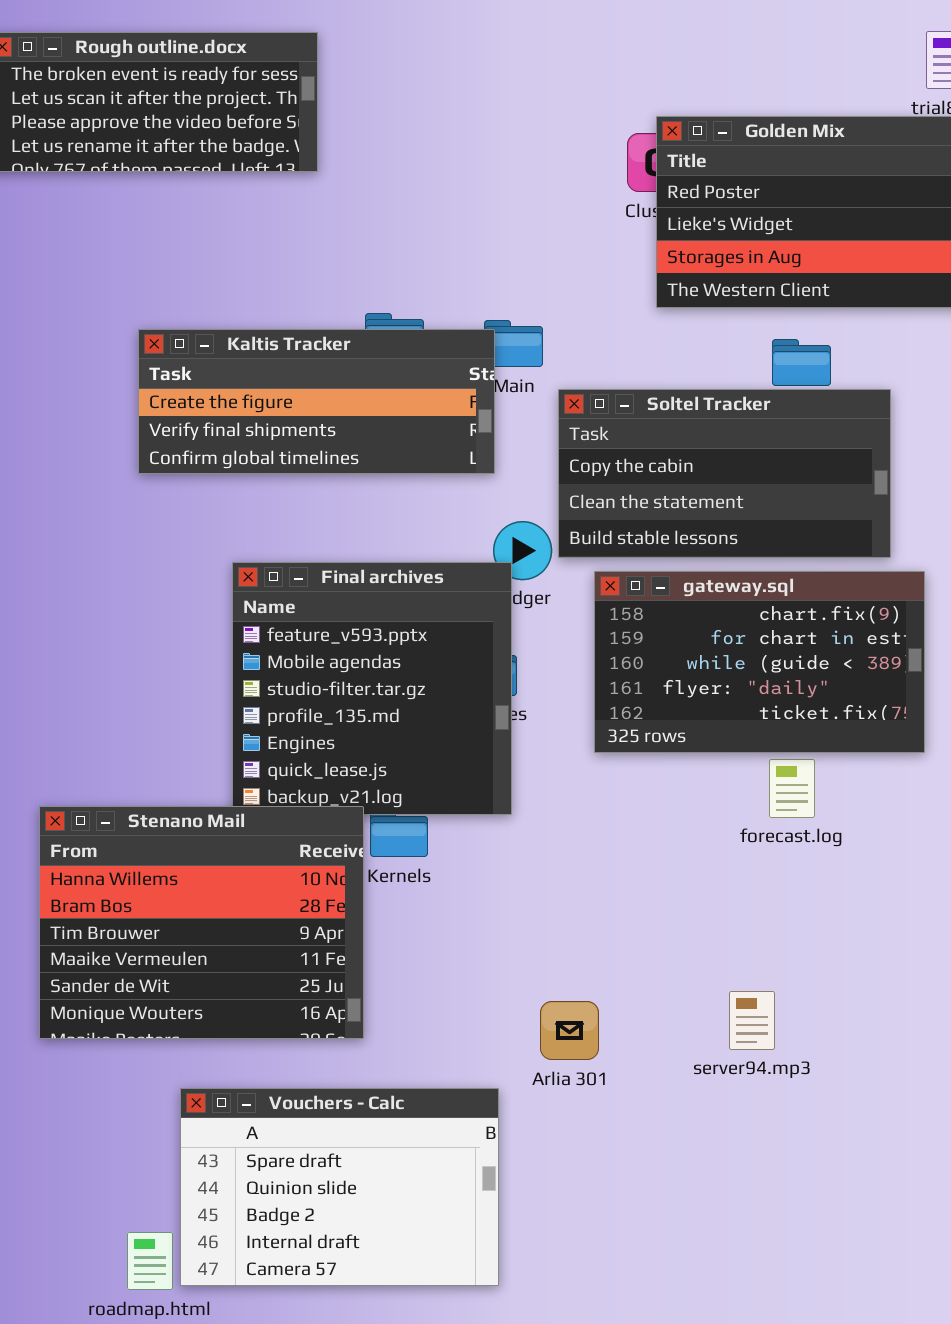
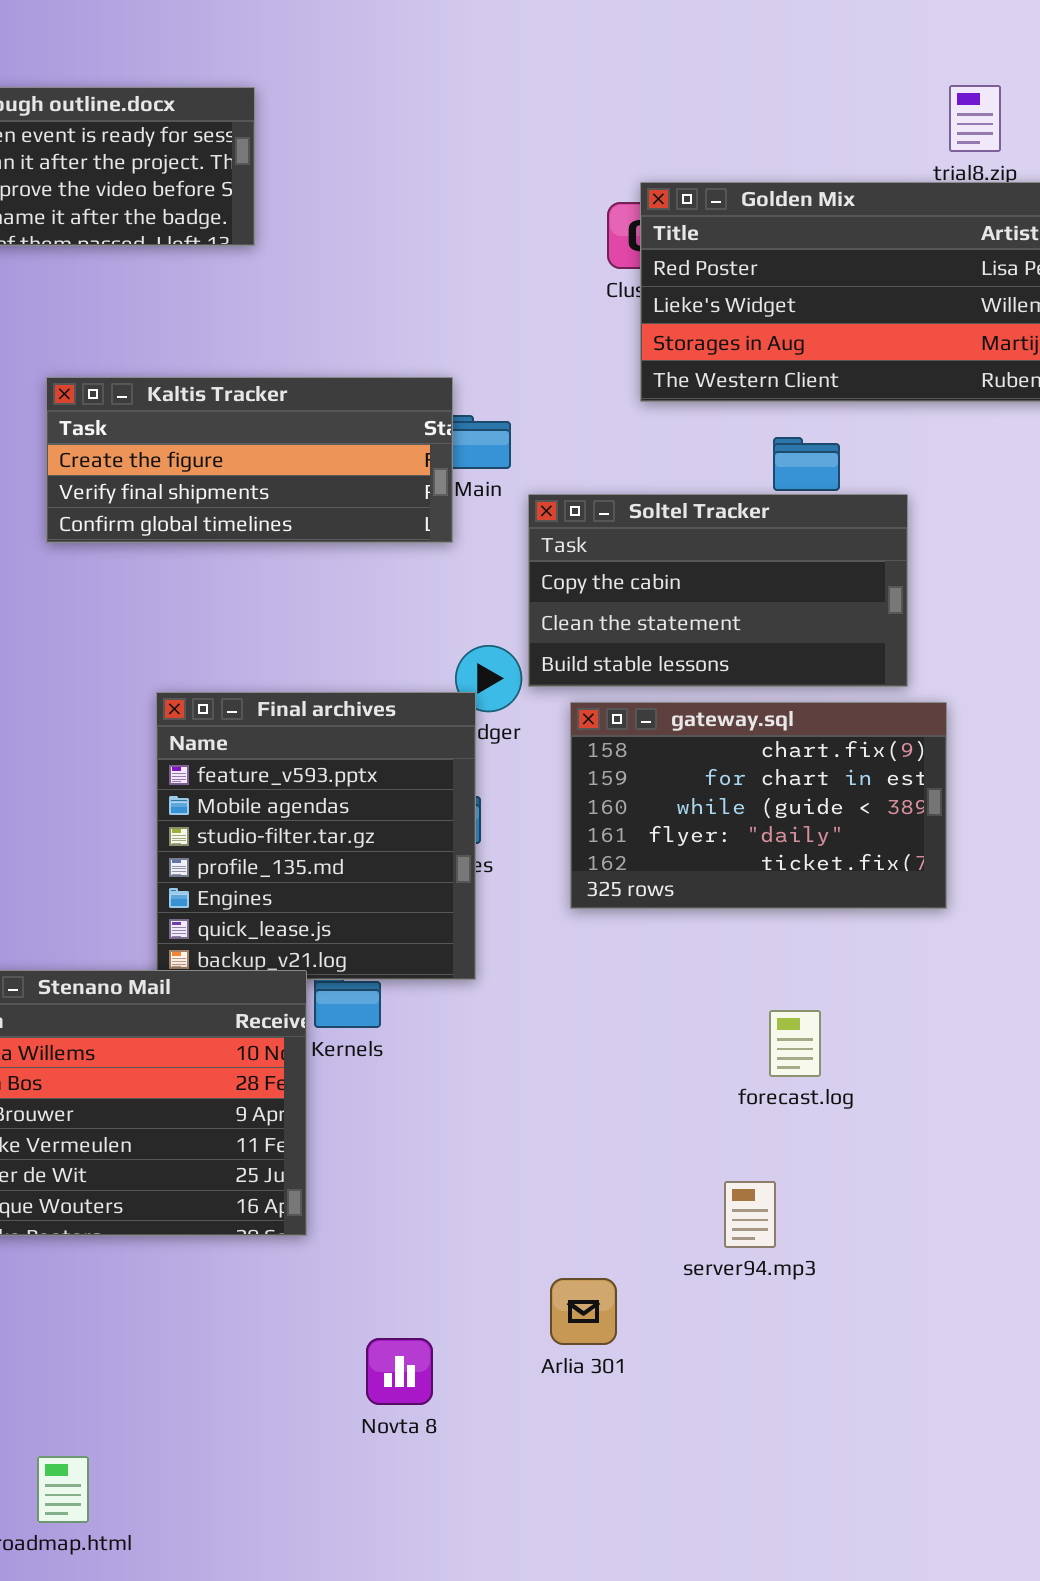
Kaltis Tracker: [138,329,495,474] -> [46,377,453,543], moved
forecast.log: [769,759,815,818] -> [769,1010,821,1077], moved
Arlia 301: [540,1001,599,1060] -> [550,1278,617,1345], moved
Vouchers - Calc: [180,1088,499,1286] -> none, closed

